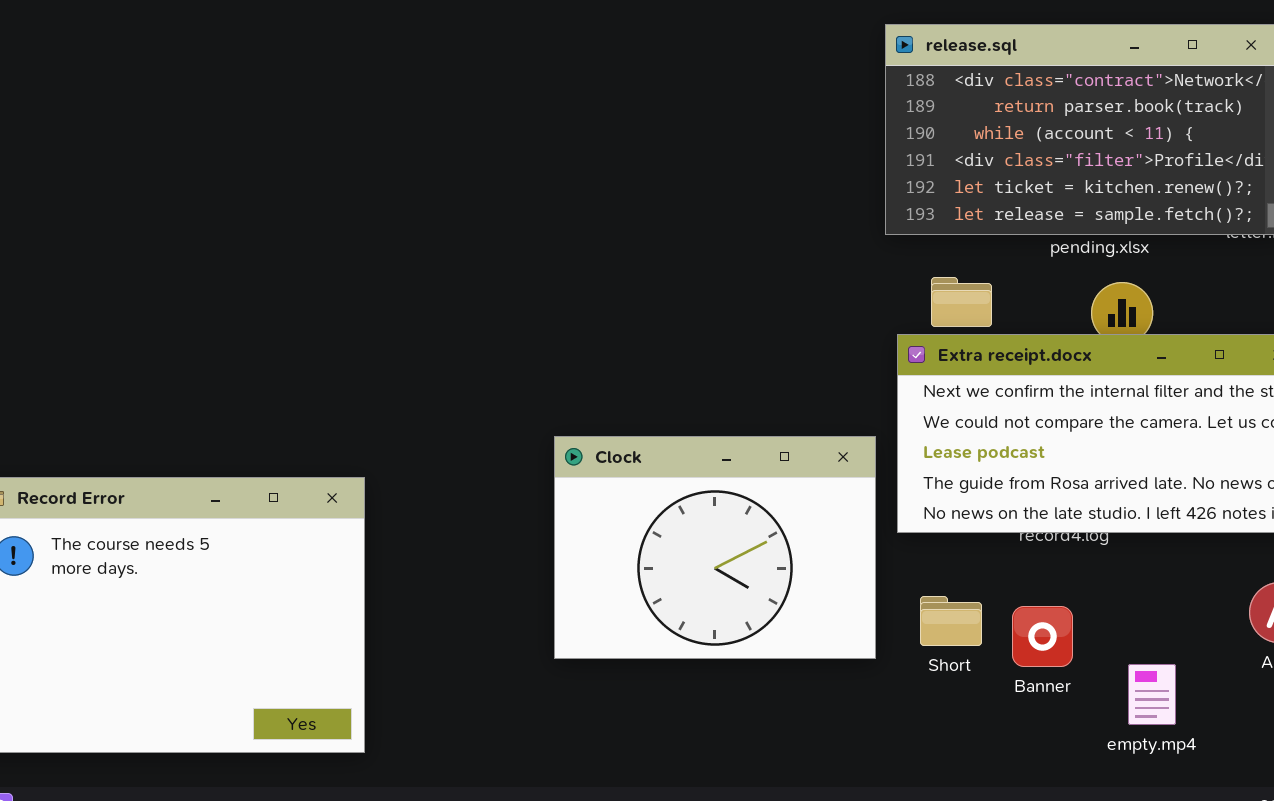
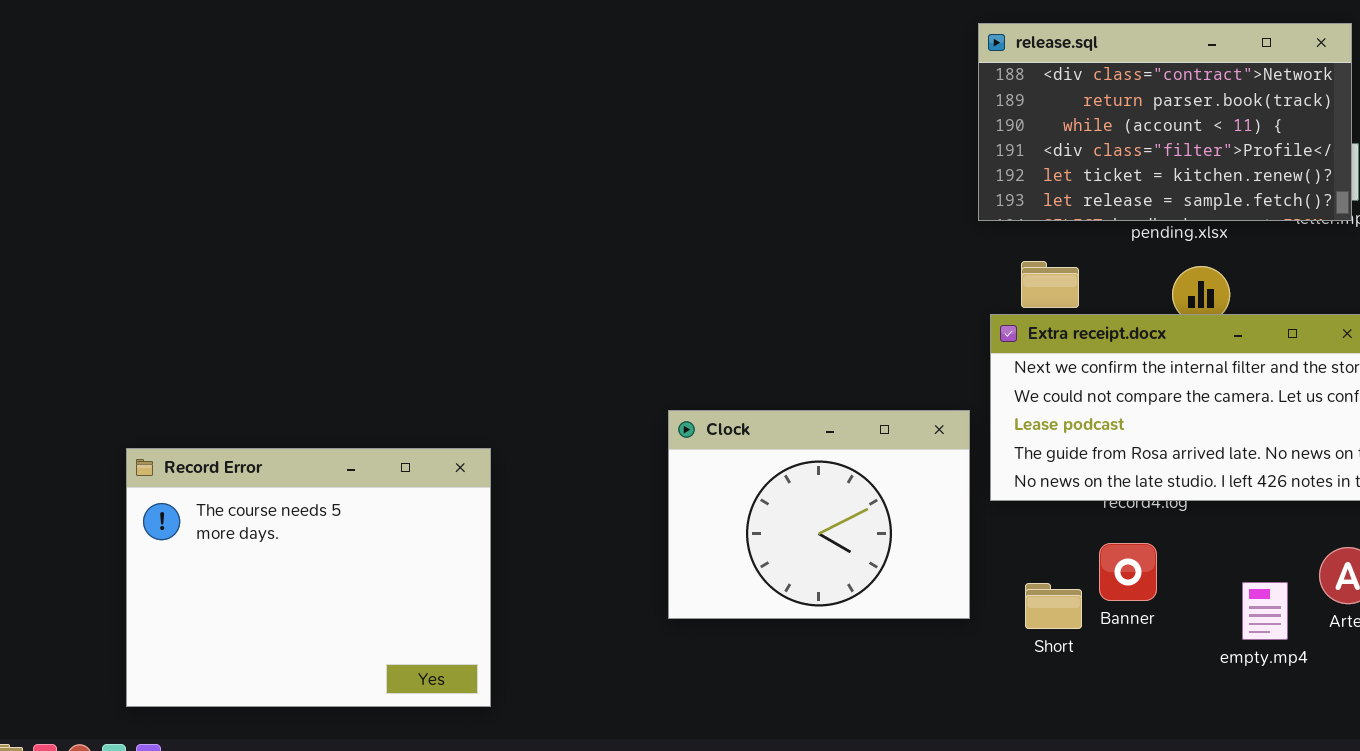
Short: [920,596,982,646] -> [1025,583,1082,629], moved
Banner: [1012,606,1073,667] -> [1099,543,1157,601], moved
empty.mp4: [1128,664,1176,725] -> [1242,582,1288,640], moved

